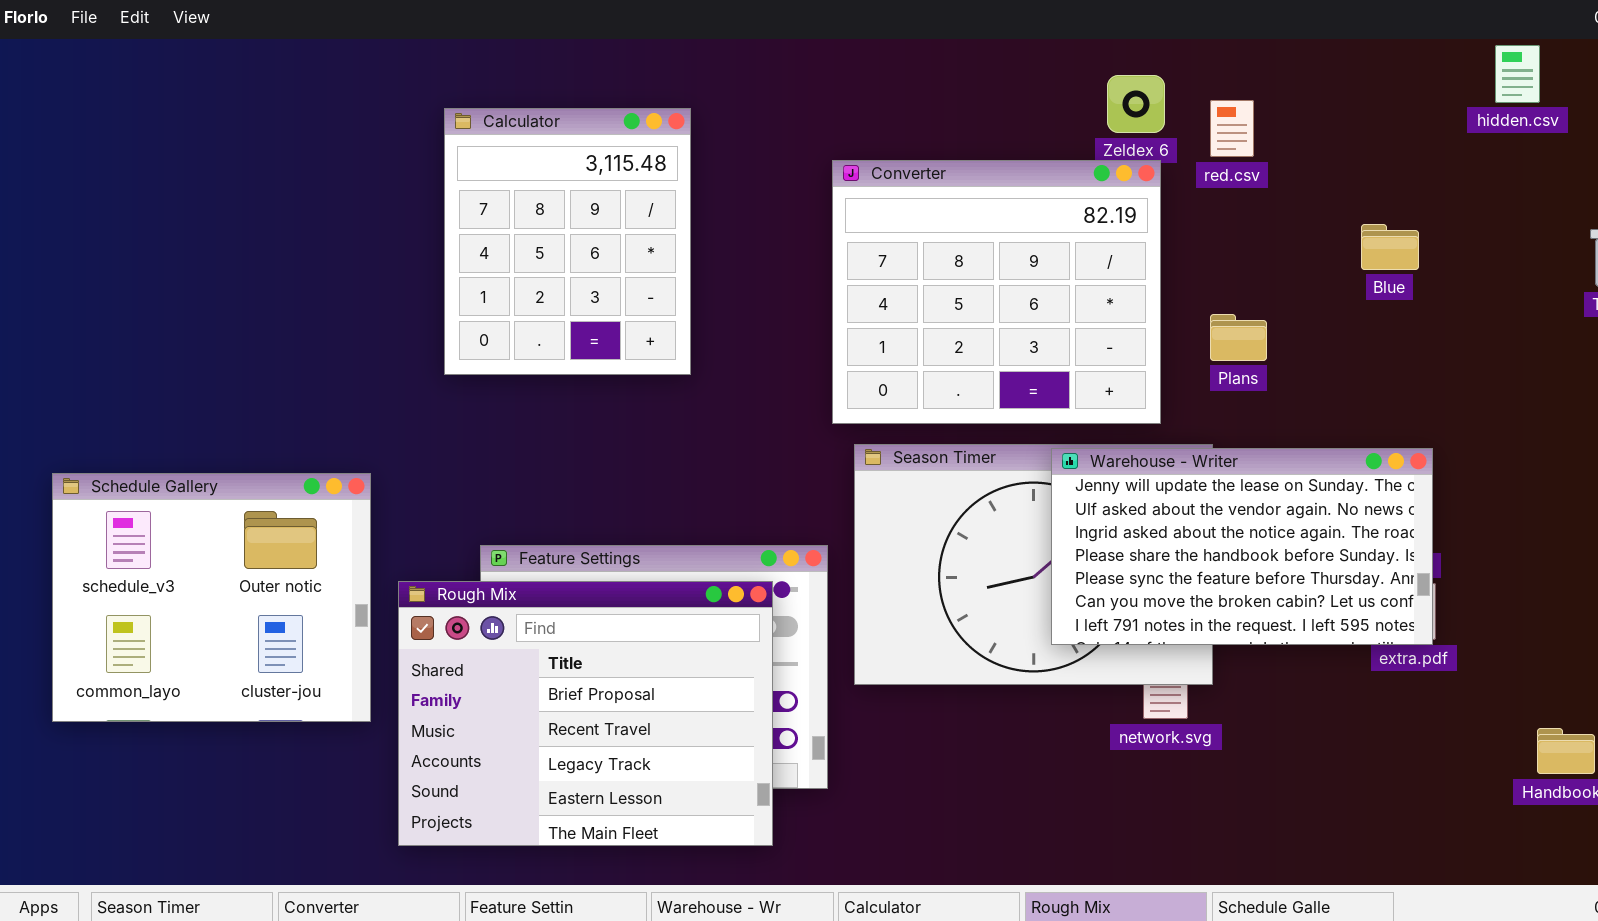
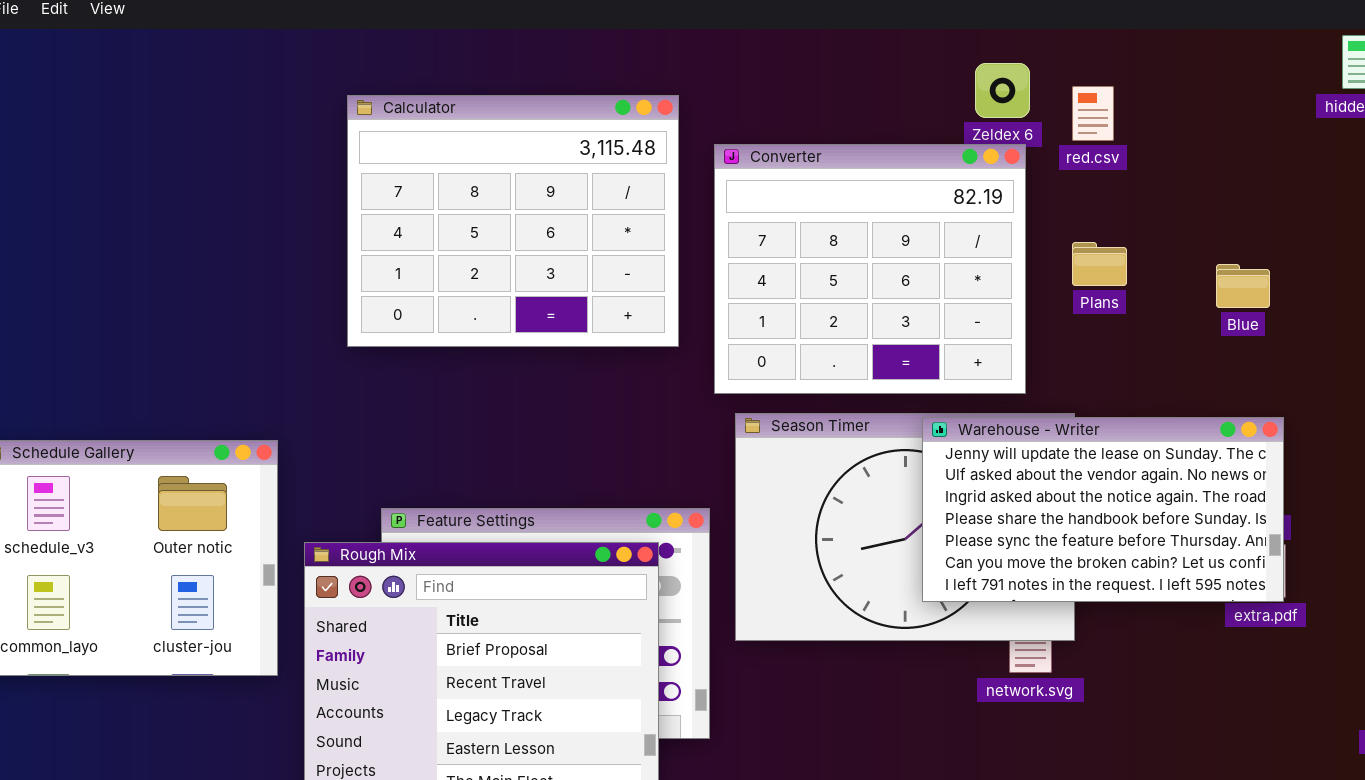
Calculator: [444,108,691,375] -> [347,95,679,347], resized
Blue: [1361,224,1419,270] -> [1216,264,1270,308], moved
Plans: [1210,314,1267,361] -> [1072,242,1127,286], moved

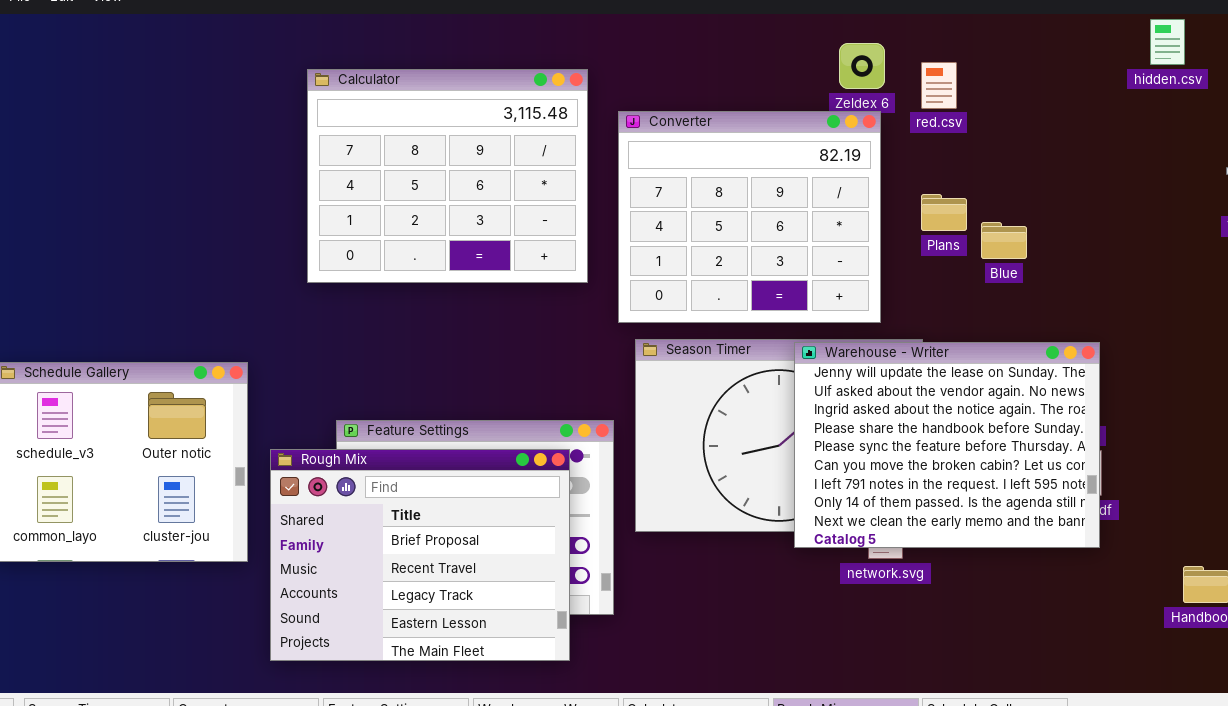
Blue: [1216,264,1270,308] -> [981,222,1027,259], moved
Warehouse - Writer: [922,417,1284,602] -> [794,342,1100,548], resized

